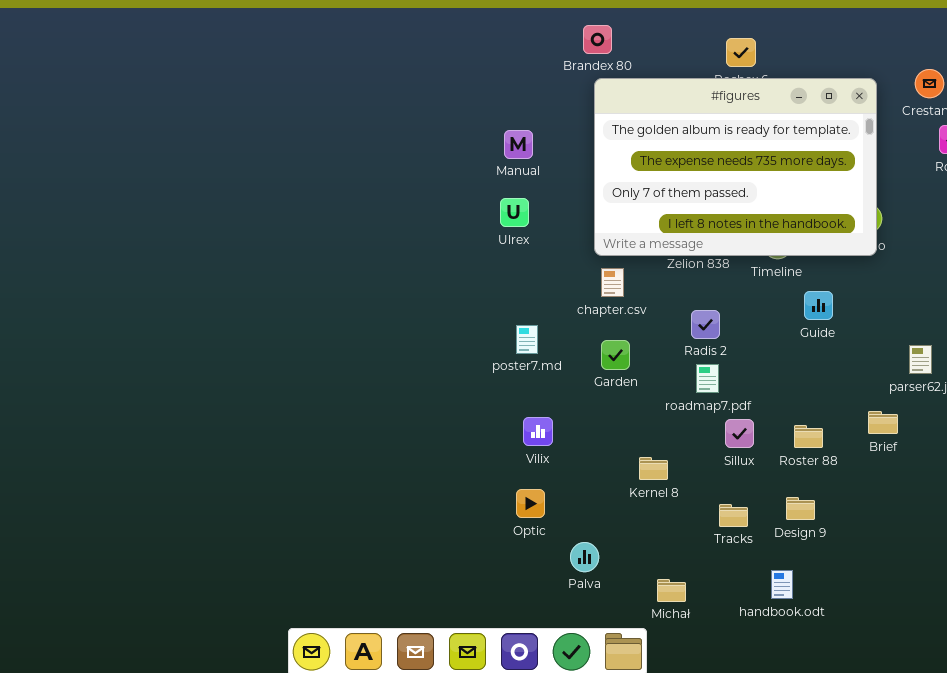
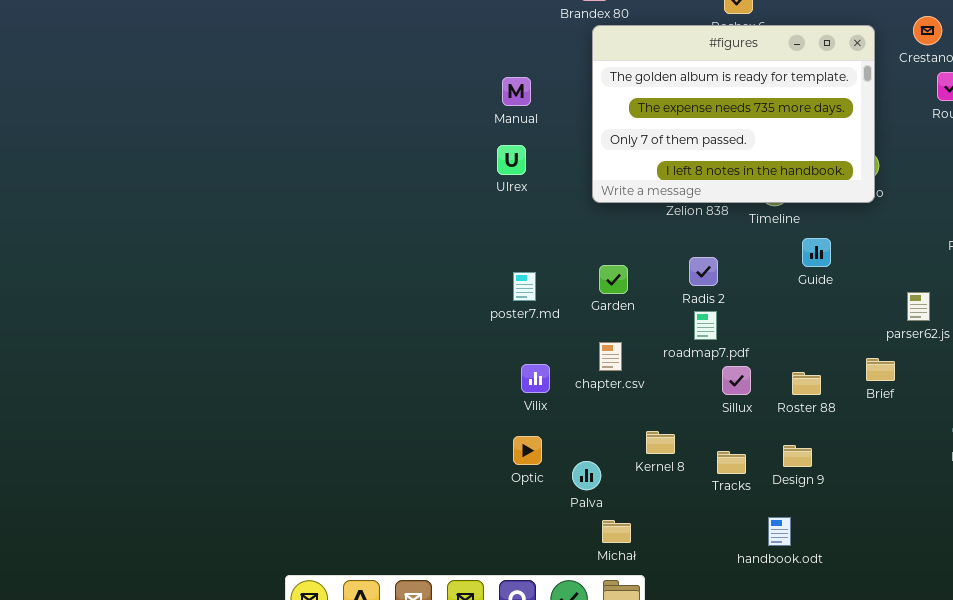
chapter.csv: [601,268,624,297] -> [599,342,622,371], moved
Garden: [601,340,630,370] -> [599,265,628,294], moved
Kernel 8: [639,457,668,480] -> [646,431,675,454], moved
Palva: [570,542,599,572] -> [572,461,601,490], moved
Michał: [657,579,686,602] -> [602,520,631,543], moved

